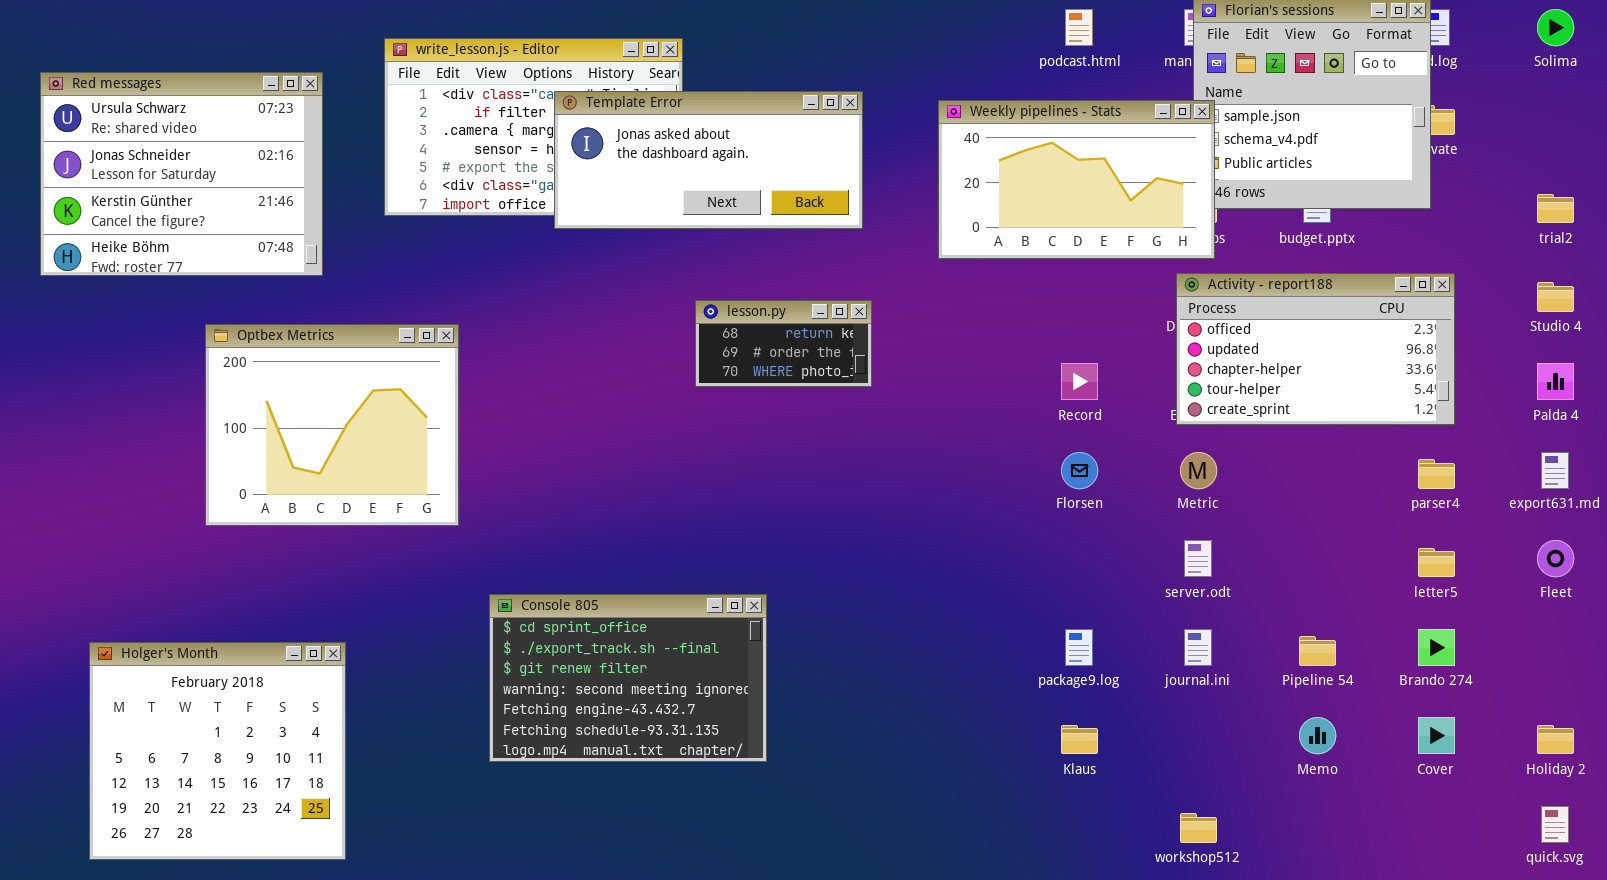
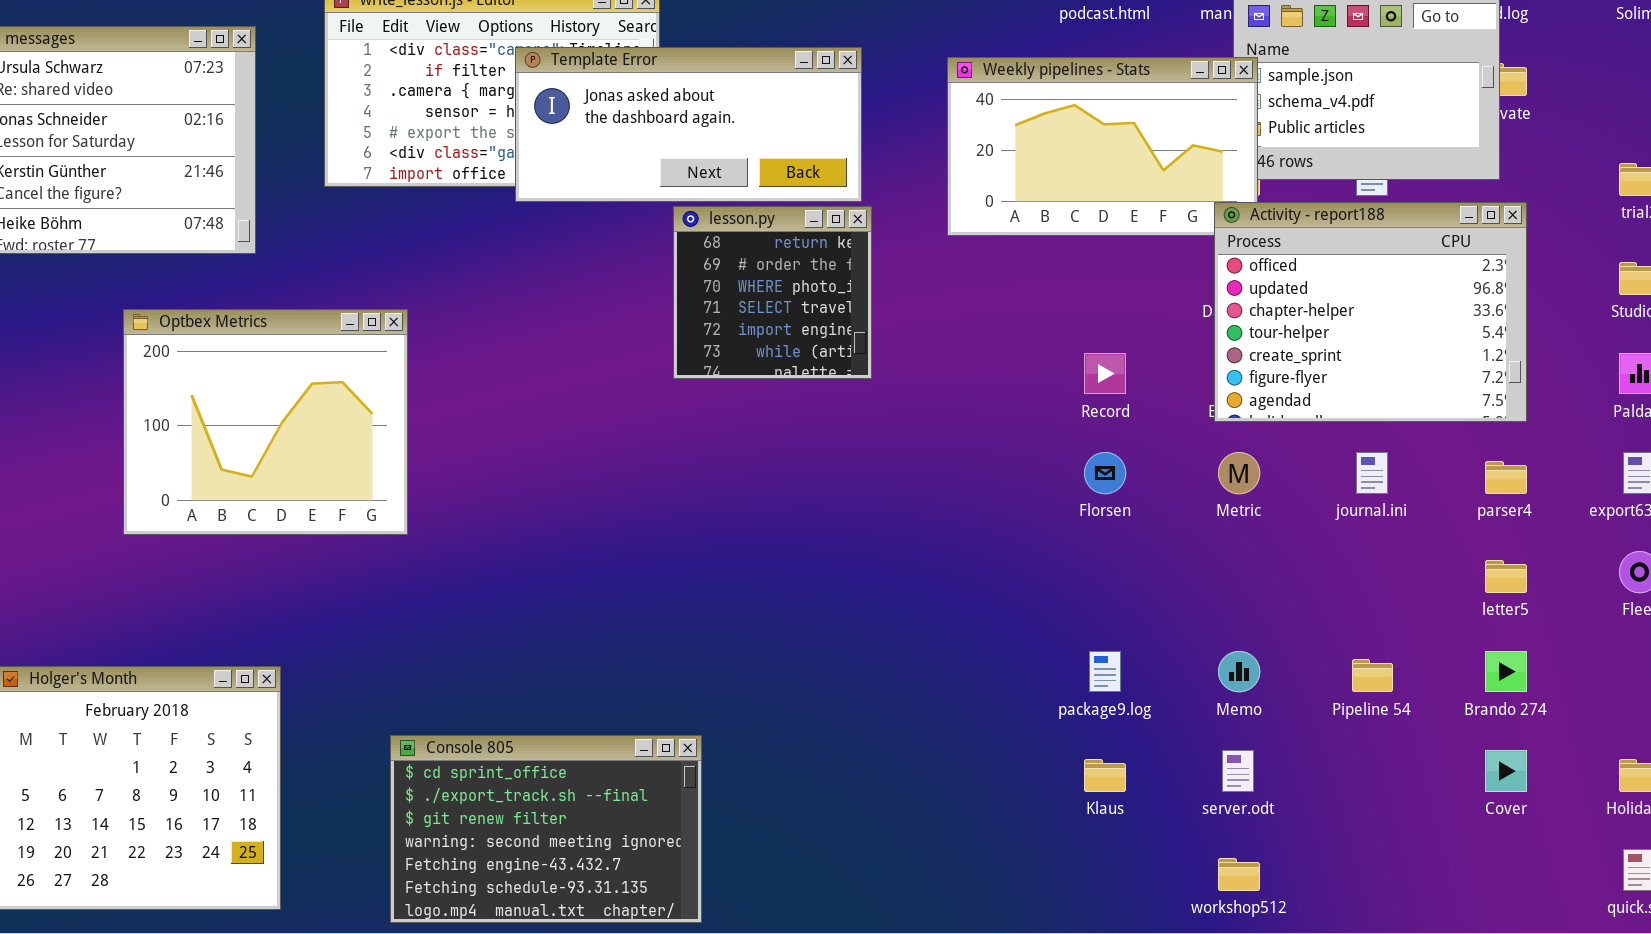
Activity - report188: [1176,273,1455,425] -> [1214,202,1527,422], resized
lesson.py: [695,300,872,387] -> [673,206,872,379], resized
server.odt: [1184,540,1212,577] -> [1222,750,1254,792], moved
Console 805: [489,594,767,762] -> [390,735,702,923], moved
journal.ini: [1184,629,1212,666] -> [1356,452,1388,494], moved
Memo: [1299,717,1336,754] -> [1218,651,1260,692], moved

